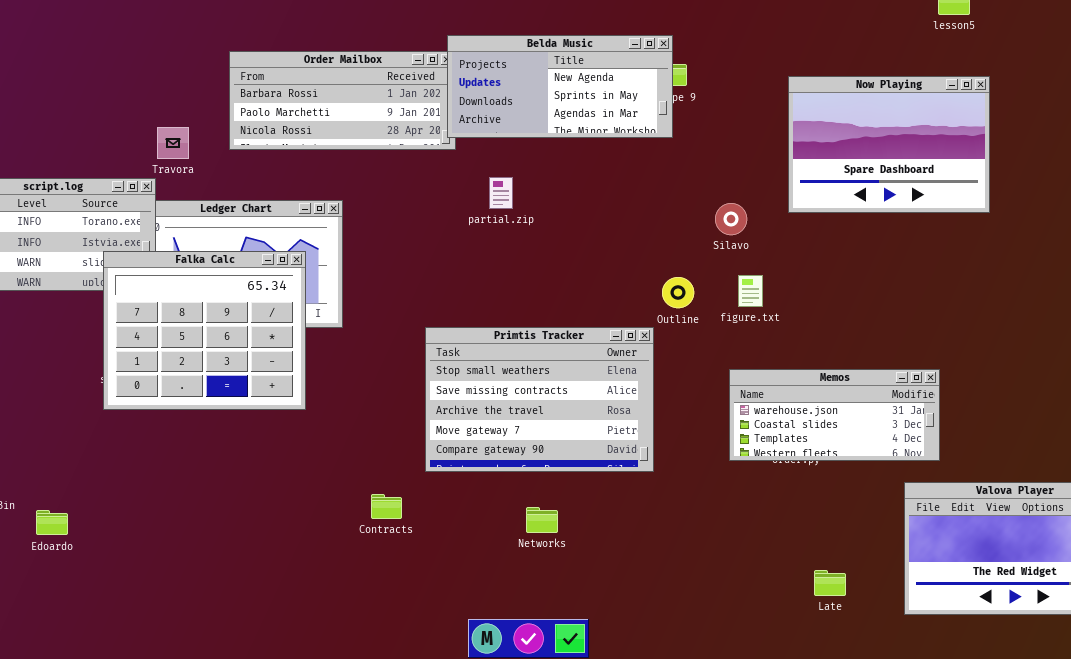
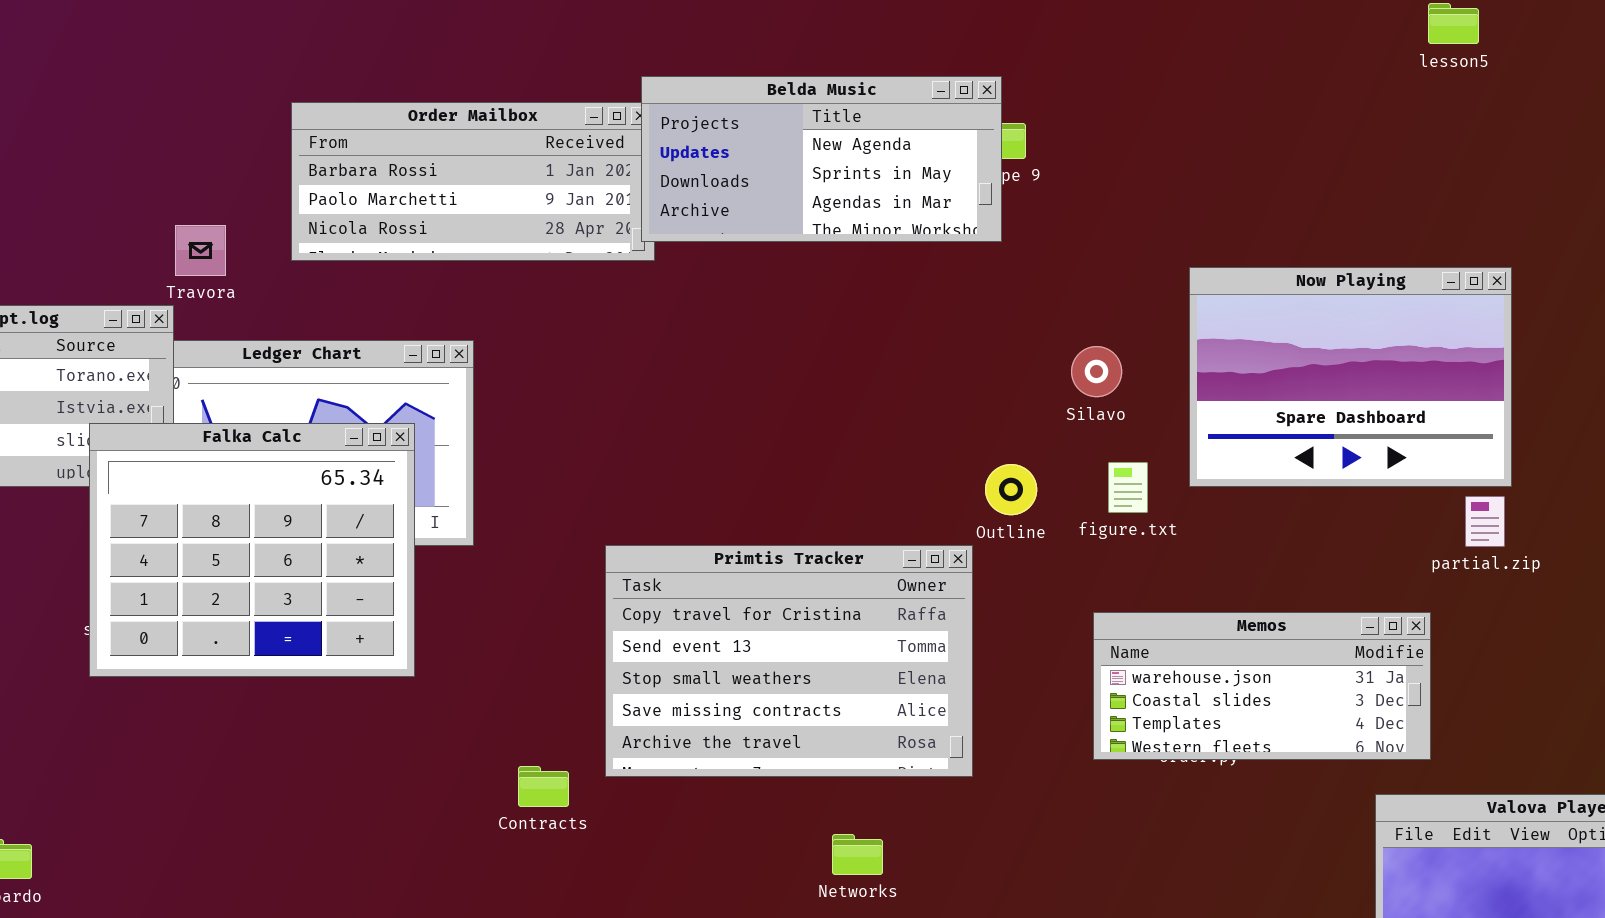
Now Playing: [788,76,990,213] -> [1189,267,1512,487], moved
partial.zip: [489,177,513,209] -> [1465,496,1505,547], moved
Primtis Tracker: [425,327,654,472] -> [605,545,973,777], scrolled up 2 rows
Contracts: [371,494,402,519] -> [518,766,569,807], moved
Networks: [526,507,558,533] -> [832,834,883,875], moved

